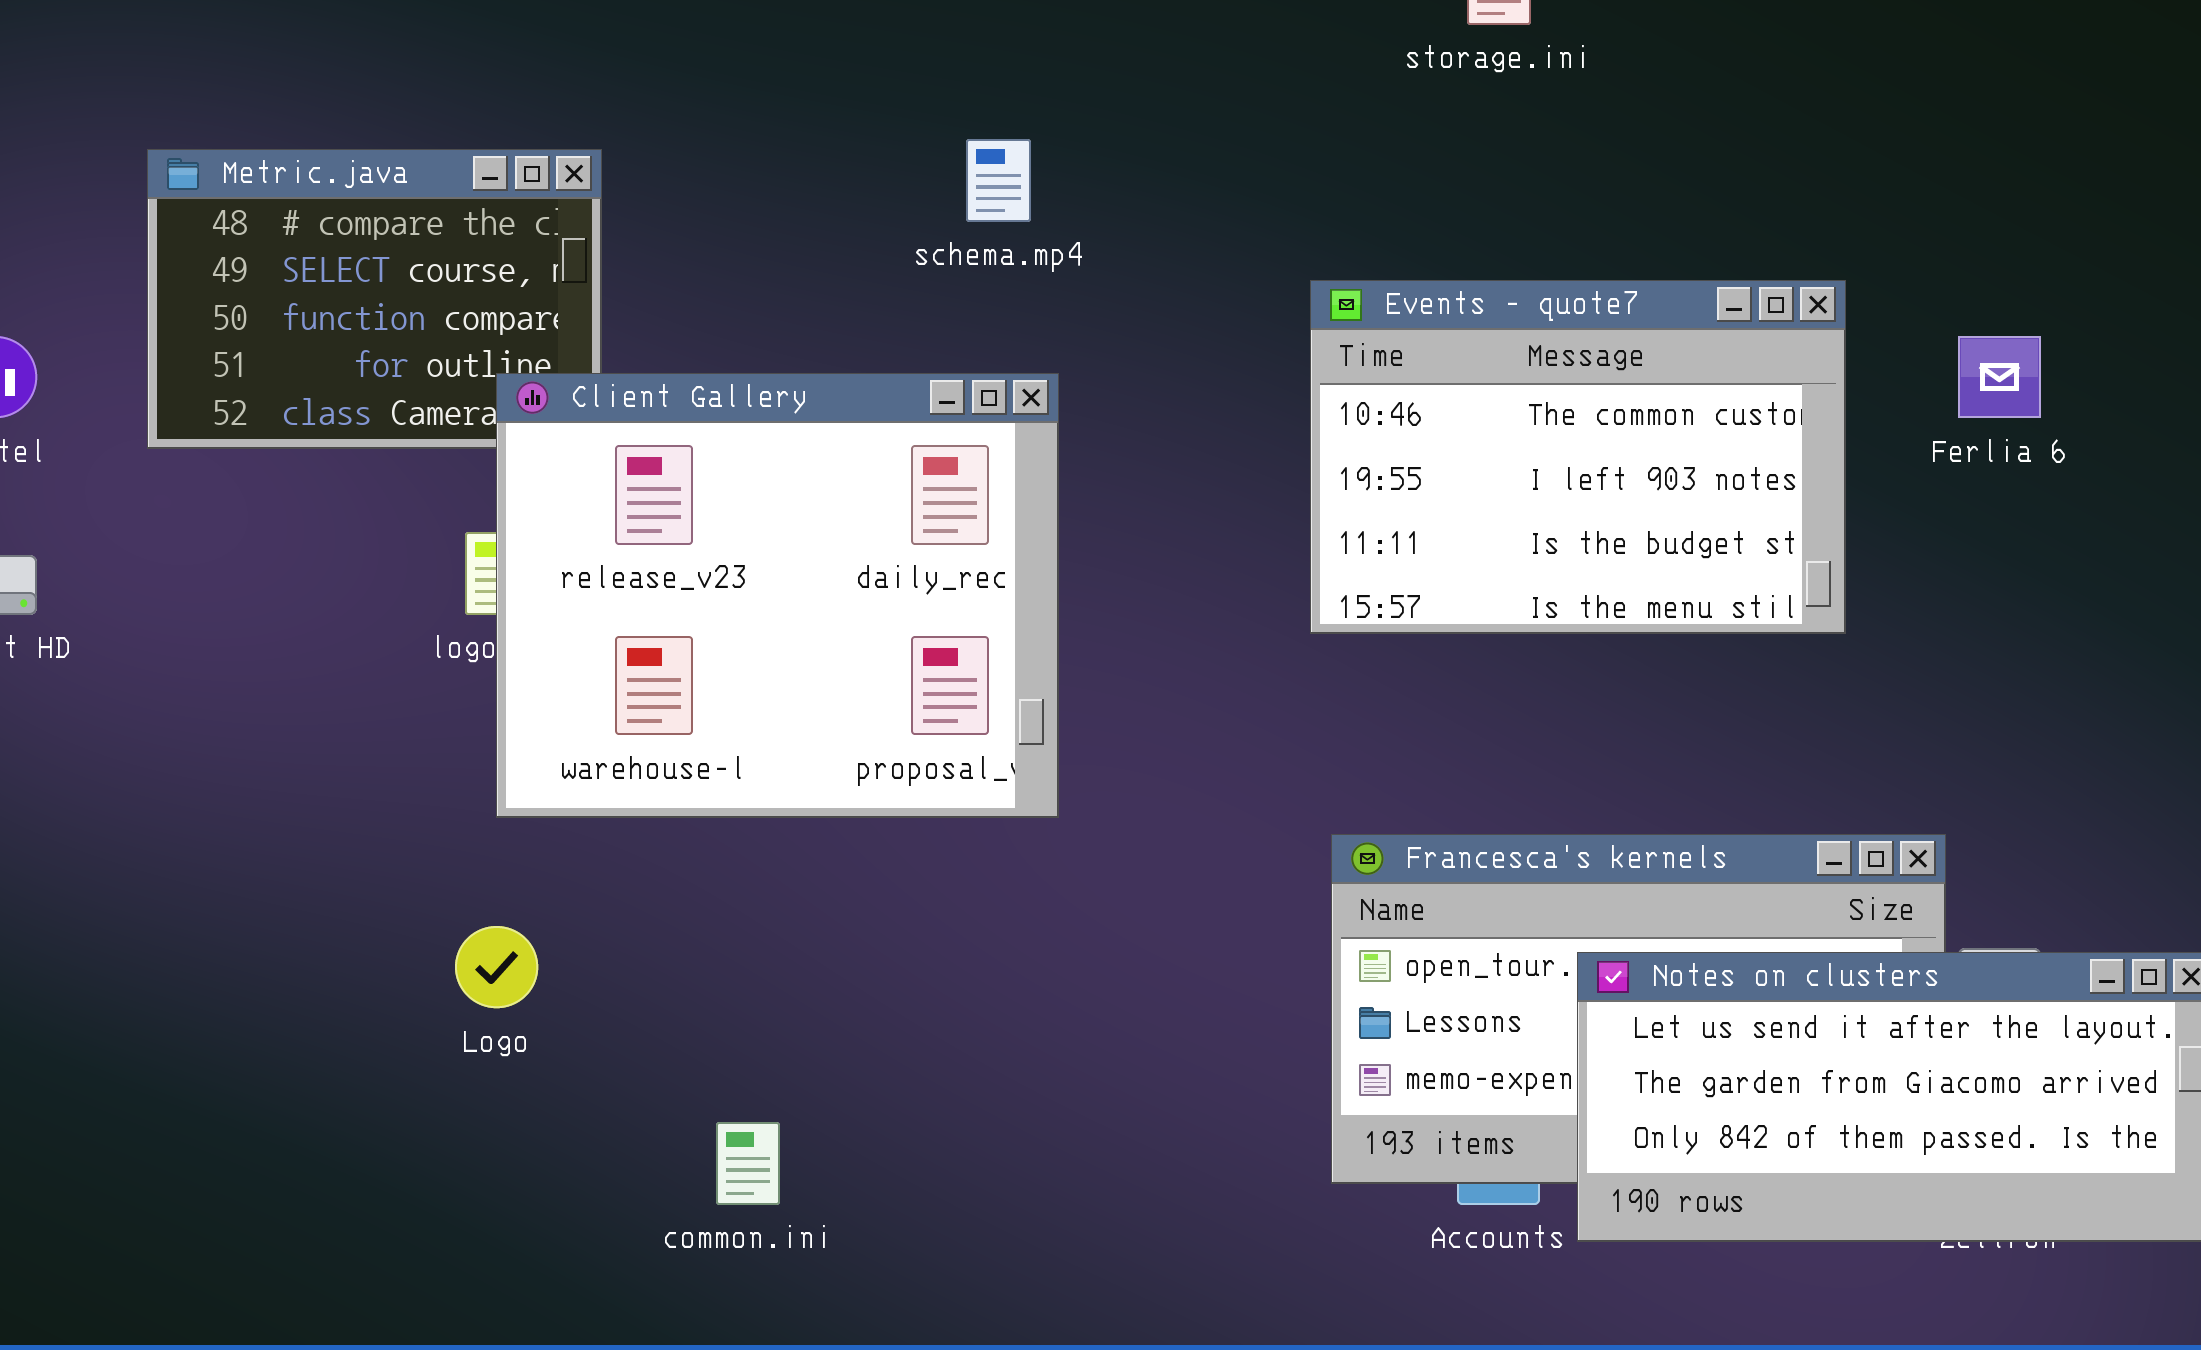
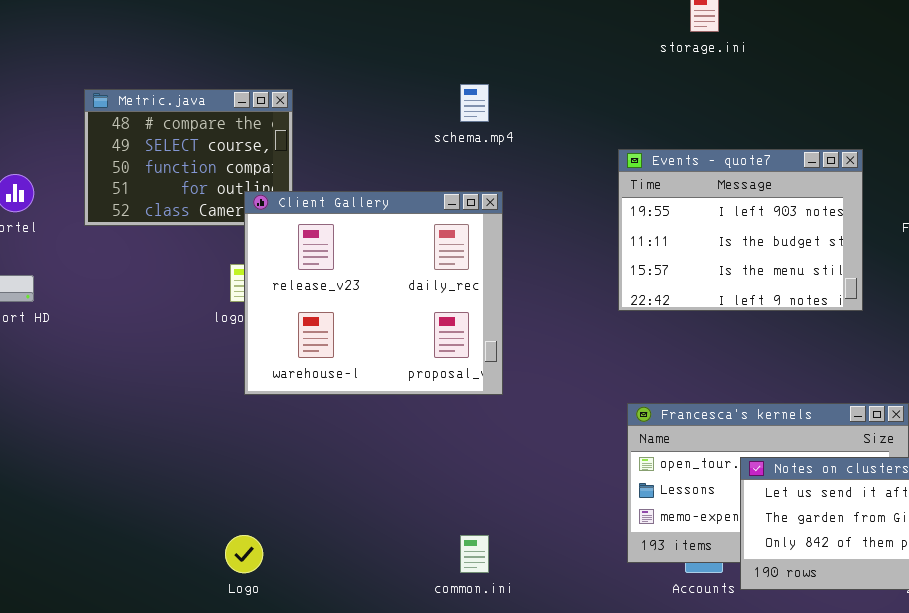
Events - quote7: [1310,280,1846,634] -> [618,149,863,311], scrolled down 1 row
Logo: [455,926,538,1008] -> [225,535,263,573], moved
common.ini: [716,1122,780,1205] -> [460,535,489,573], moved

